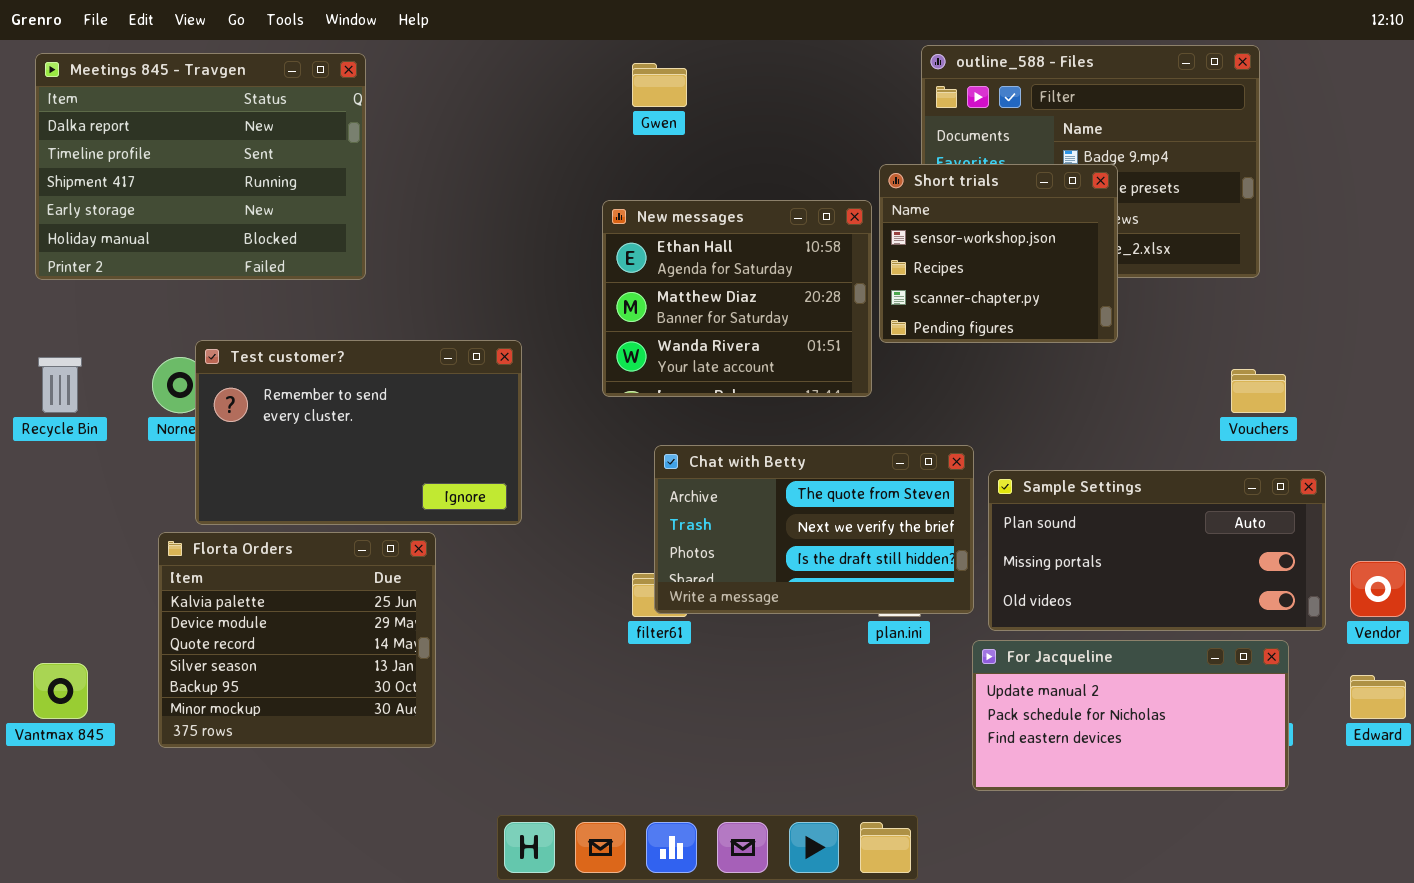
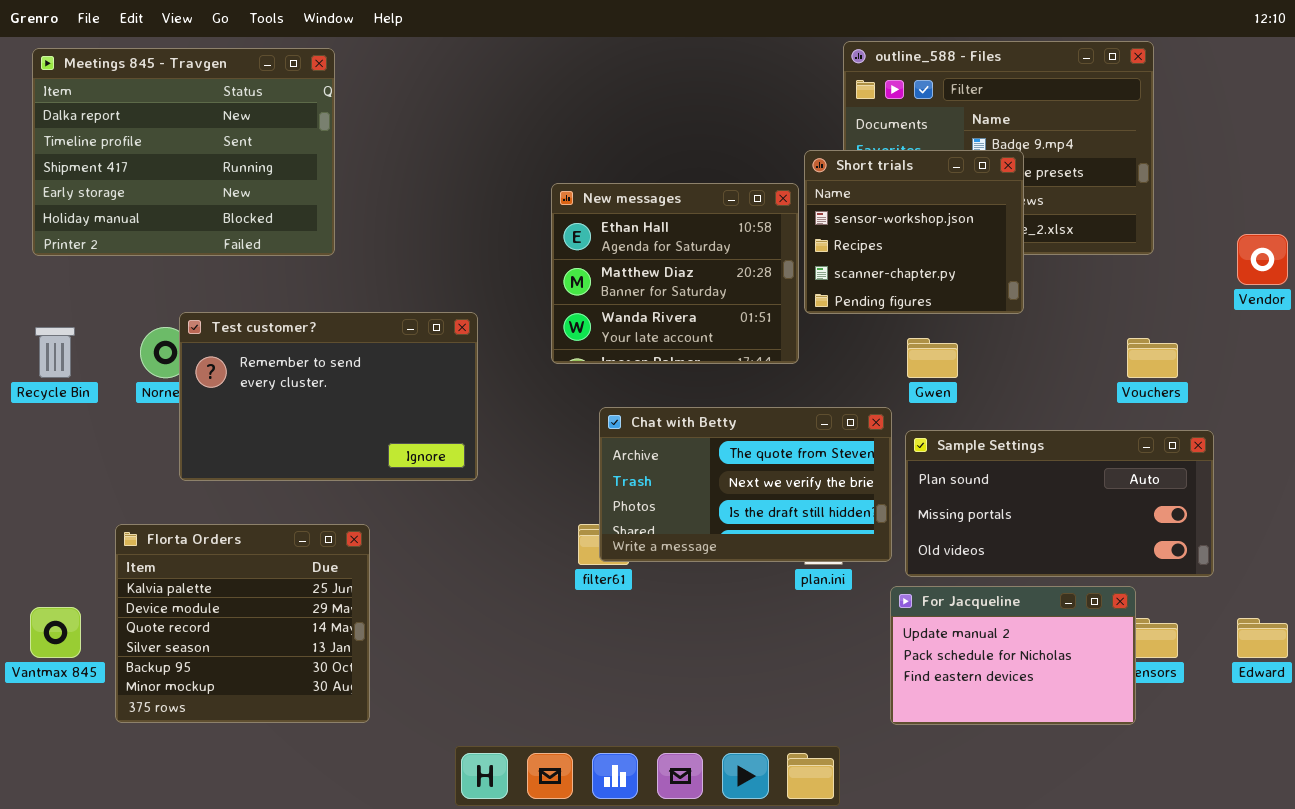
Gwen: [632,63,687,107] -> [907,338,958,378], moved
Florta Orders: [158,532,436,748] -> [115,524,370,723], moved
Vendor: [1350,561,1406,617] -> [1237,234,1288,285], moved
For Jacqueline: [972,640,1289,791] -> [890,586,1136,725], resized

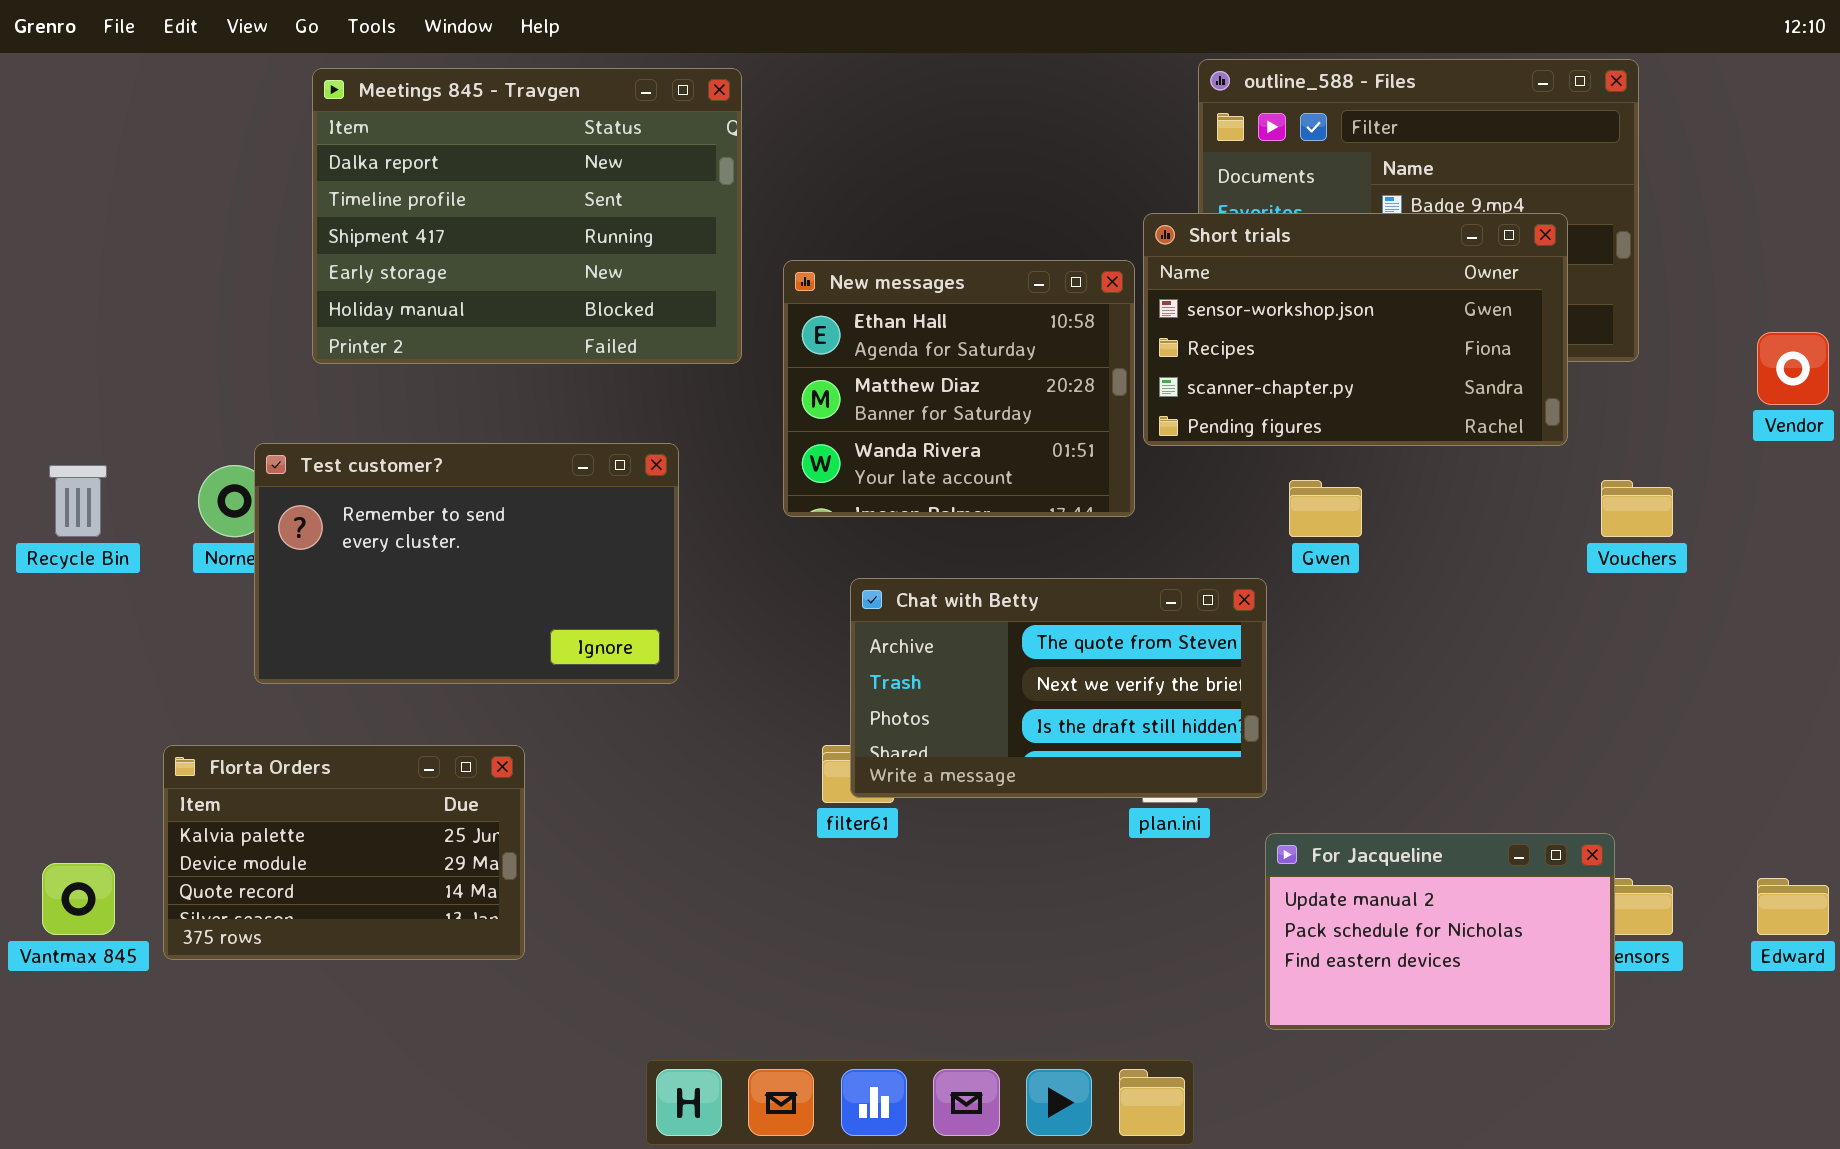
Meetings 845 - Travgen: [32,48,335,256] -> [312,68,742,364], moved
Short trials: [804,150,1024,314] -> [1143,213,1568,446], resized
Sample Settings: [905,430,1214,577] -> none, closed
Florta Orders: [115,524,370,723] -> [163,745,525,960], resized

